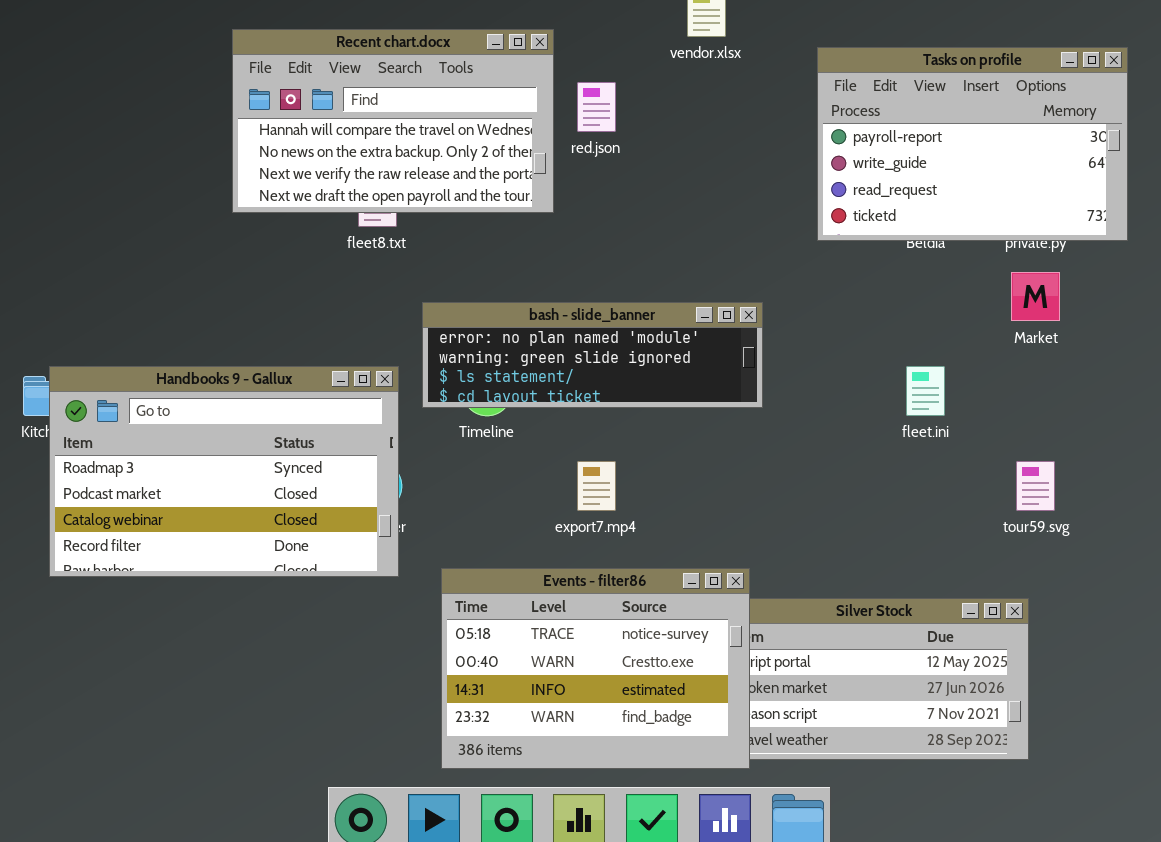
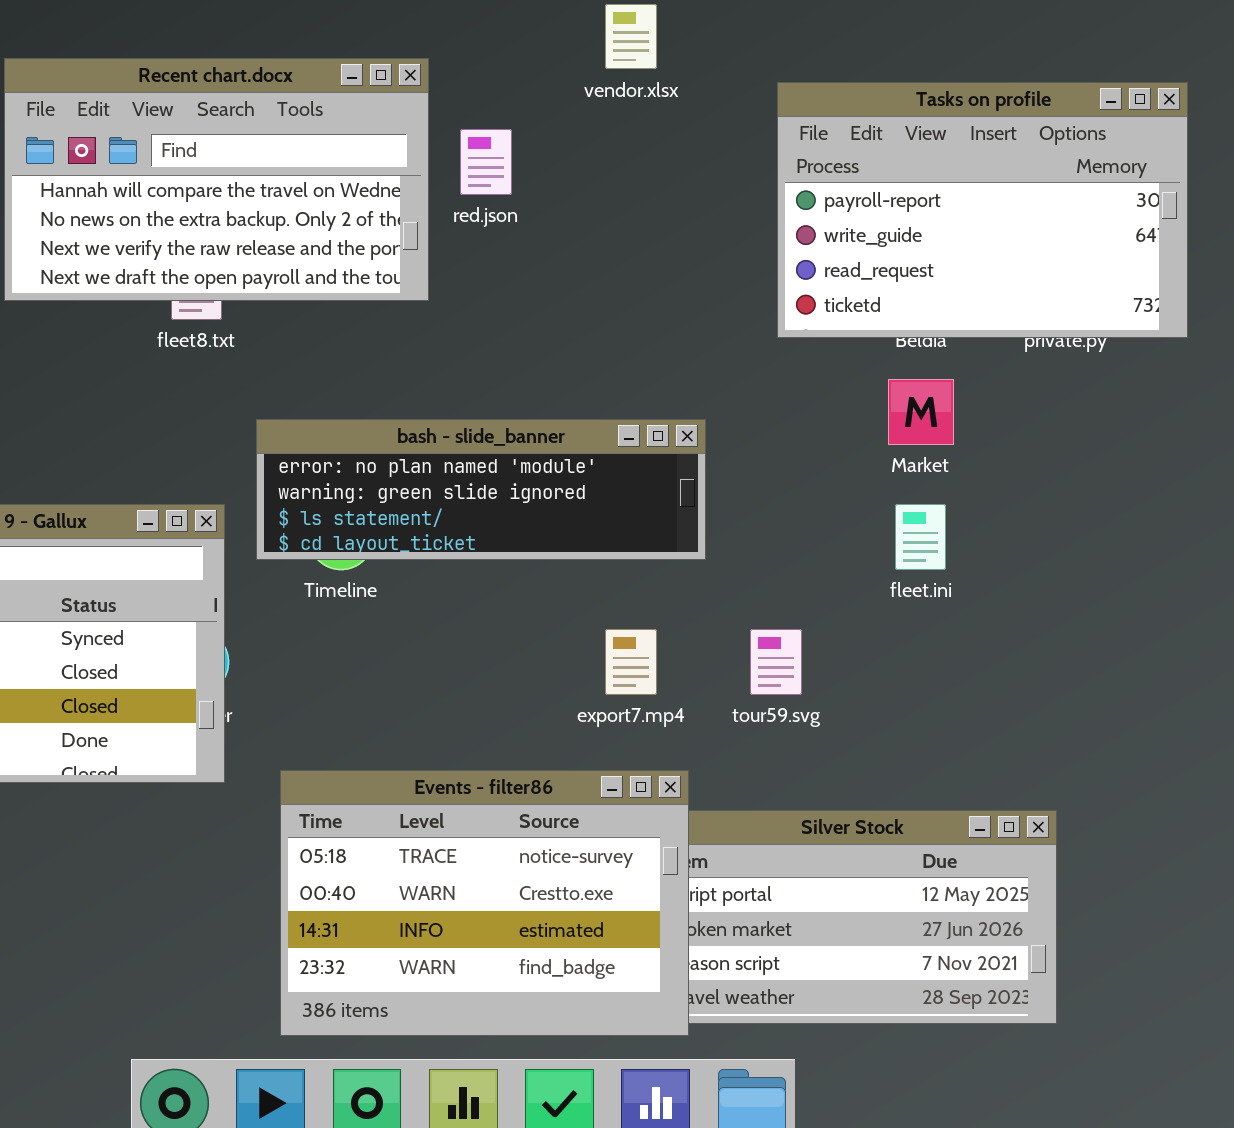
Market: [1011,272,1060,321] -> [888,379,954,445], moved
export7.mp4: [577,461,616,511] -> [605,629,657,695], moved
tour59.svg: [1016,461,1055,511] -> [750,629,802,695], moved

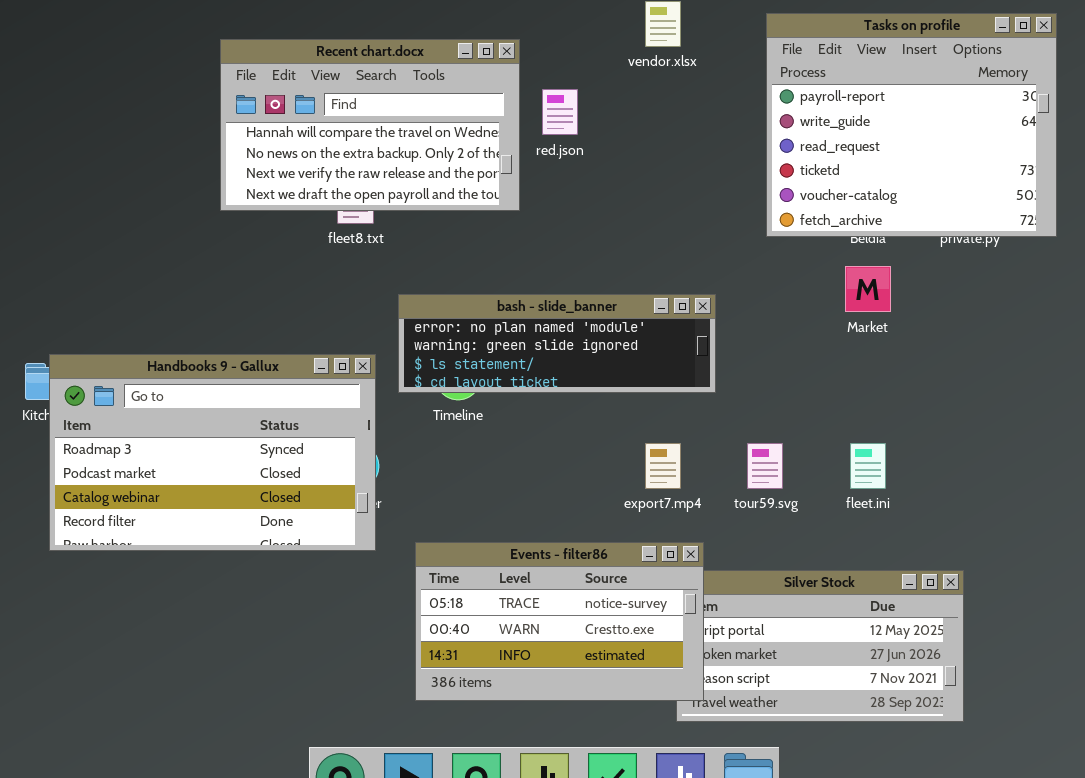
Tasks on profile: [777,82,1188,338] -> [766,13,1057,237], resized
fleet.ini: [895,504,946,570] -> [850,443,886,489], moved
Events - filter86: [280,770,689,1036] -> [415,542,704,701], resized

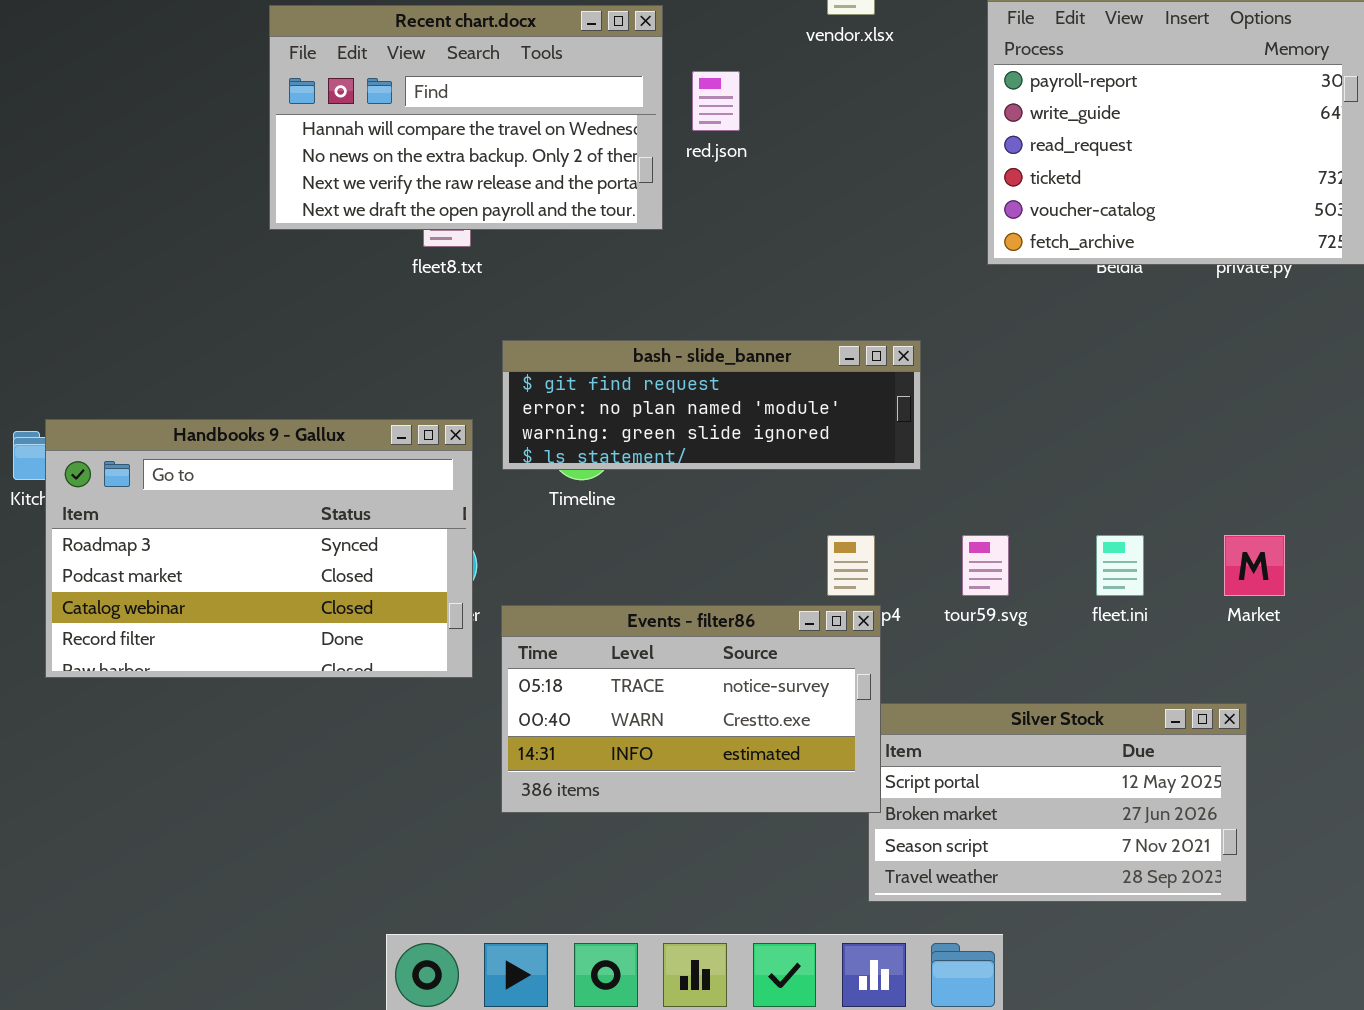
Market: [845,266,891,312] -> [1224,535,1285,596], moved
bash - slide_banner: [398,294,716,393] -> [502,340,921,470], scrolled up 1 row
Events - filter86: [415,542,704,701] -> [501,605,881,813], moved

